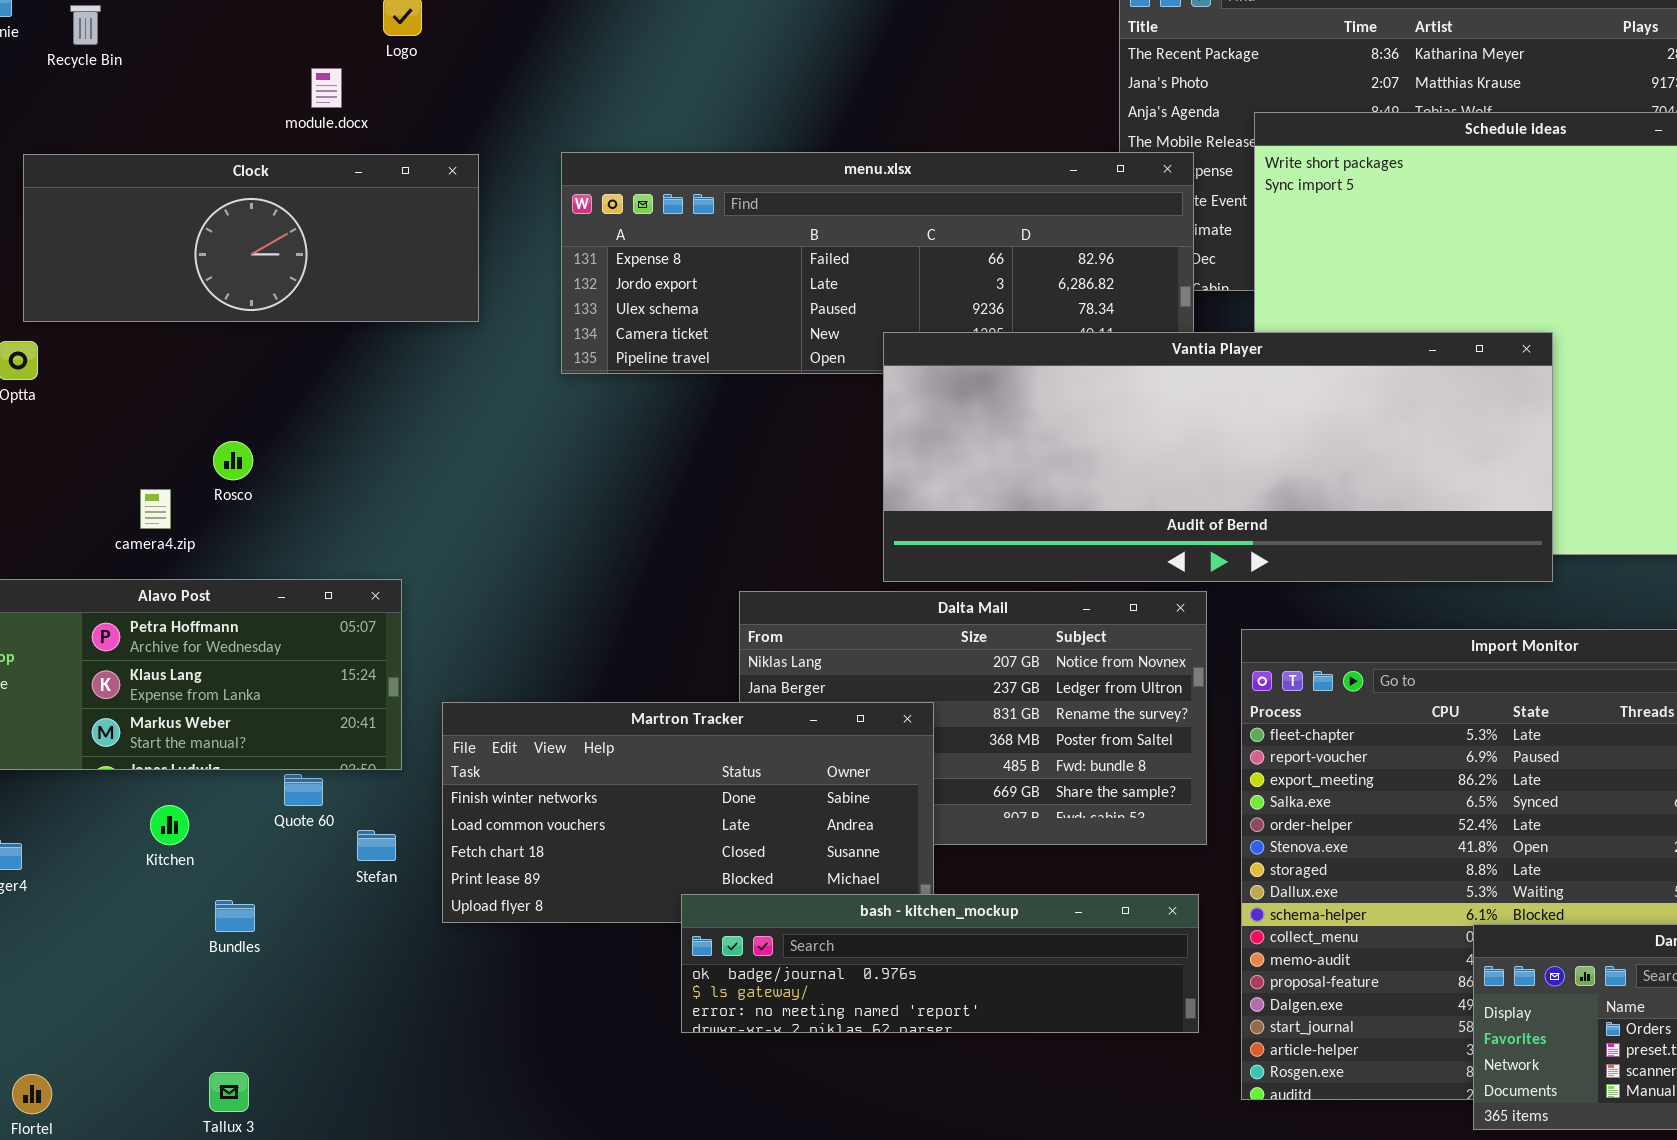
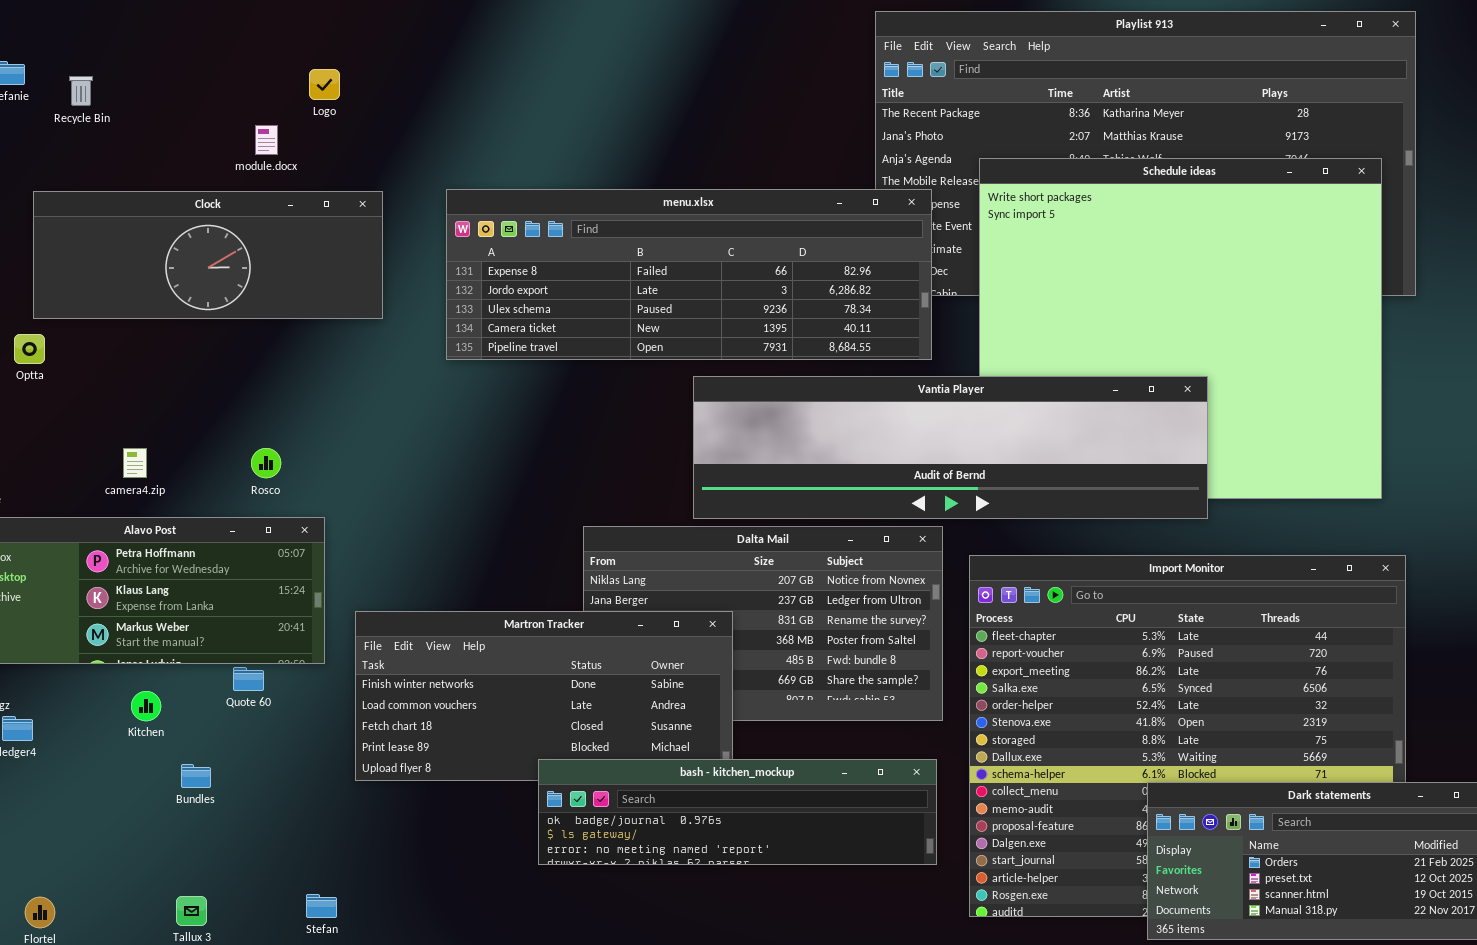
Vantia Player: [883,332,1553,582] -> [693,376,1208,519], resized
Rosco: [213,441,253,480] -> [251,448,281,478], moved
Stefan: [357,830,396,861] -> [306,894,337,918], moved

